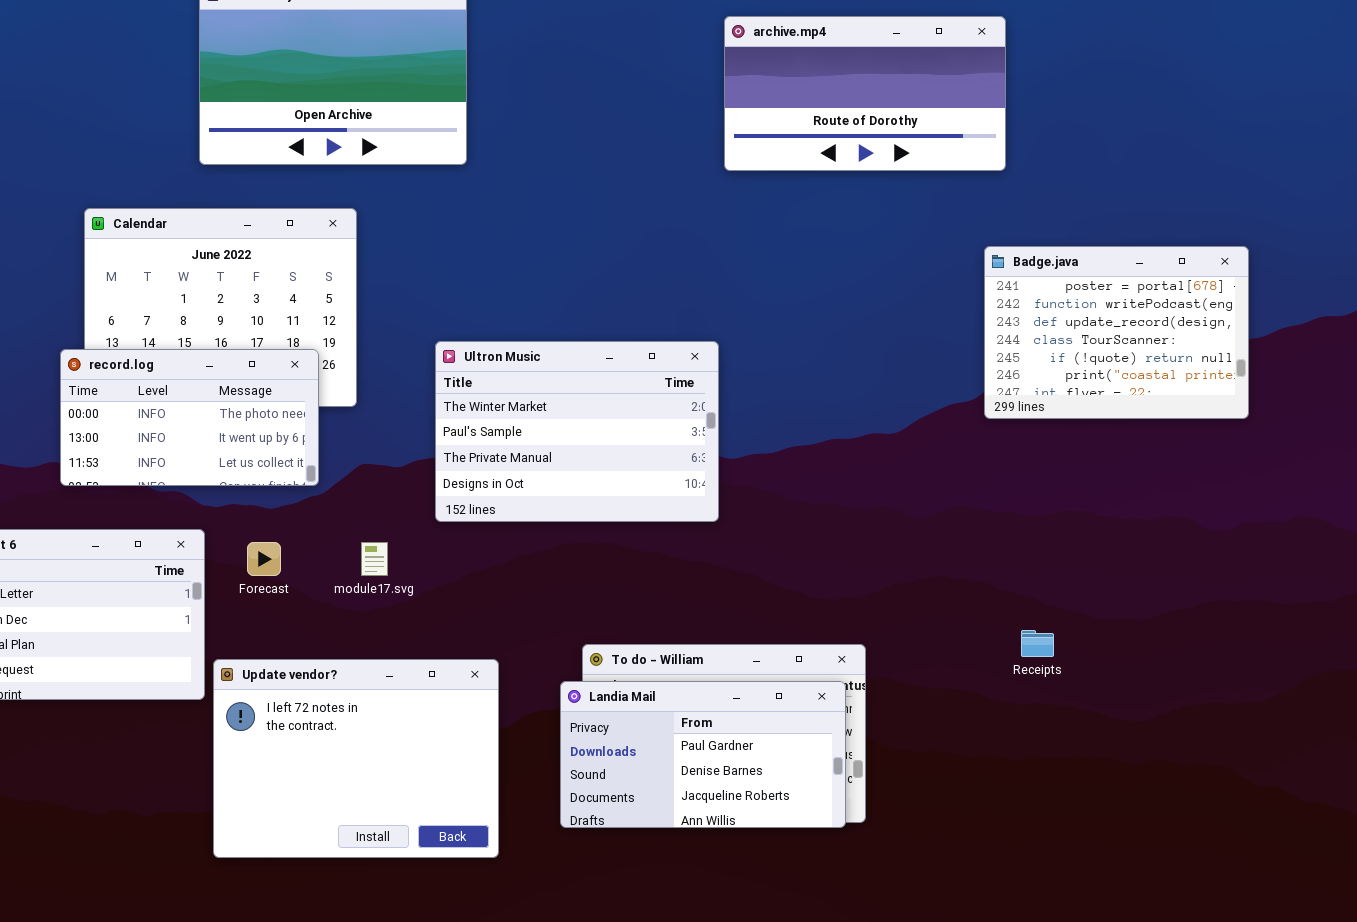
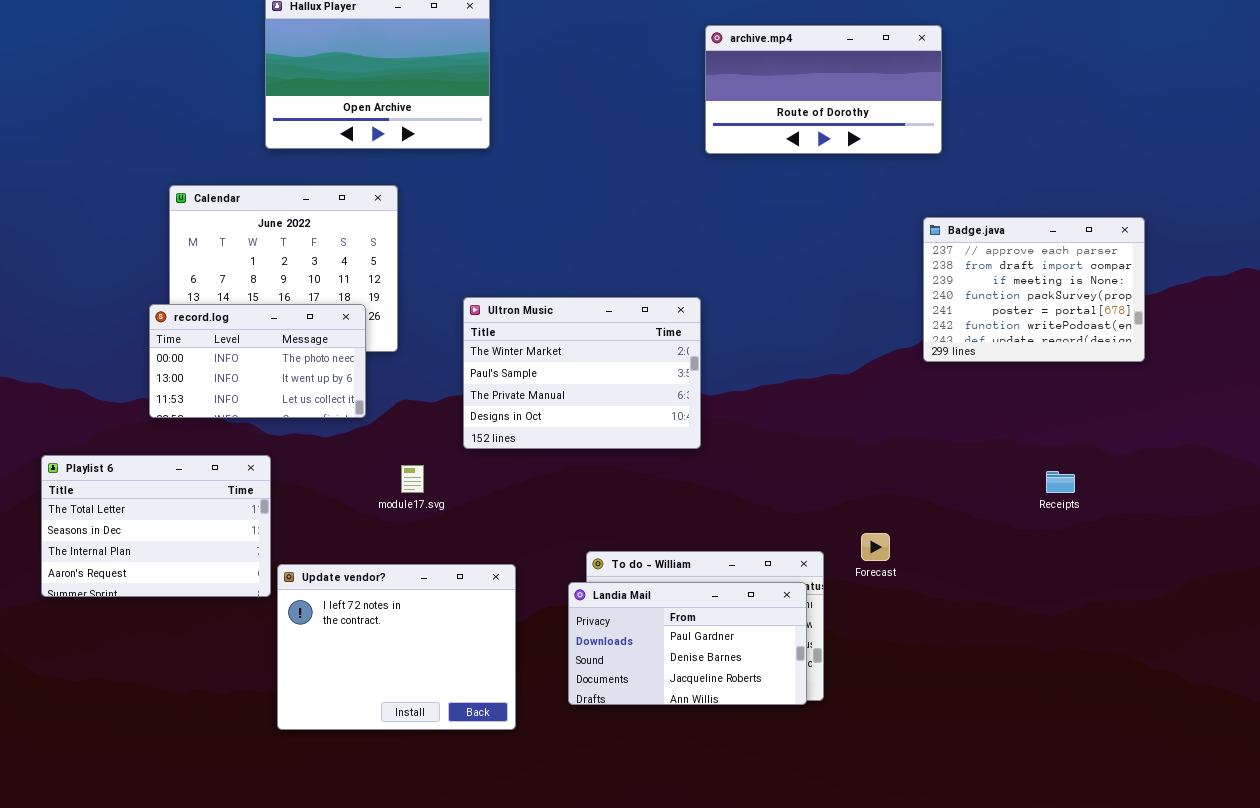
Badge.java: [984,246,1249,419] -> [923,217,1145,362], scrolled up 4 rows
Forecast: [247,542,281,576] -> [861,533,890,561], moved
Receipts: [1021,630,1054,657] -> [1046,471,1075,493], moved

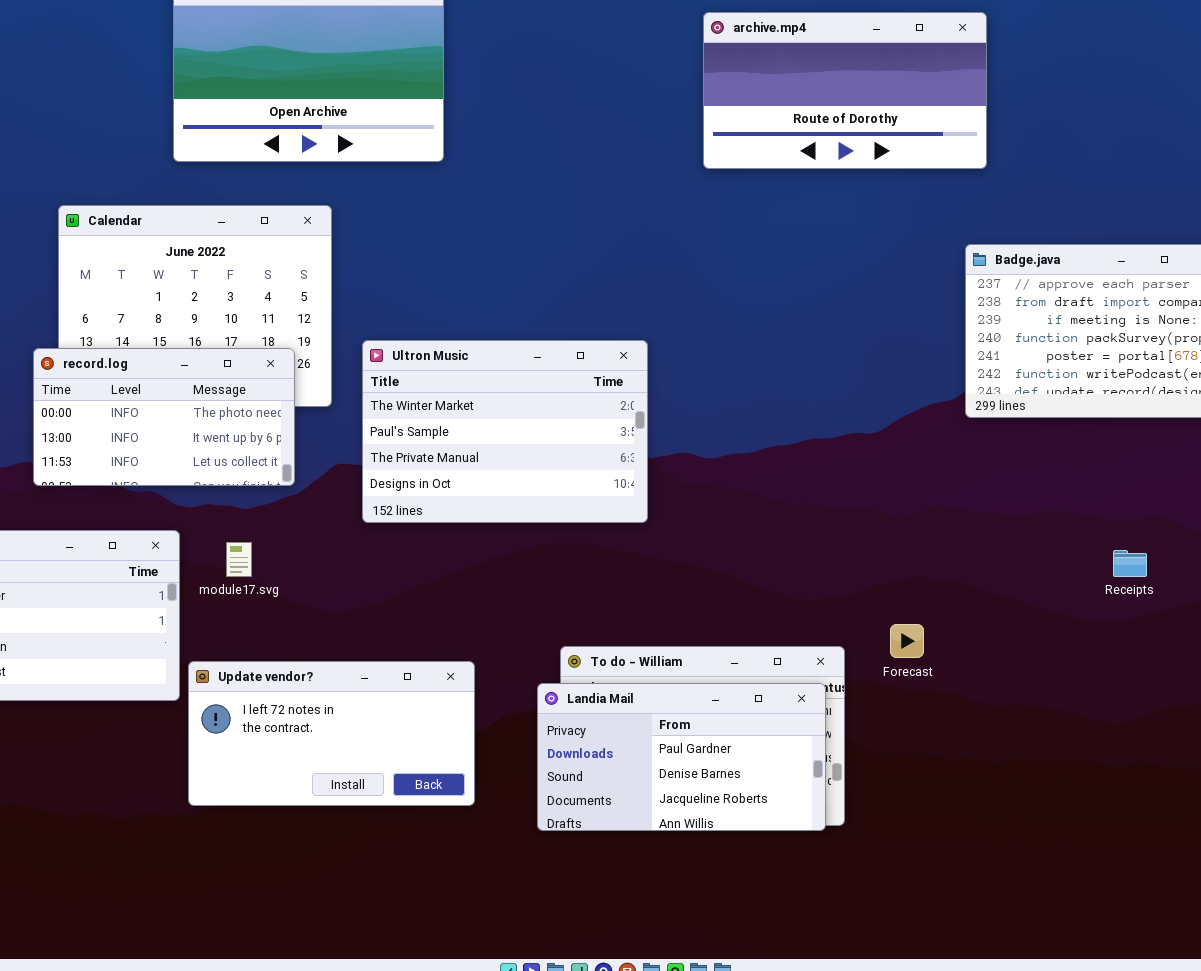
Ultron Music: [463,297,701,449] -> [362,340,648,523], moved
module17.svg: [401,465,424,493] -> [226,542,252,577], moved
Update vendor?: [277,564,516,730] -> [188,661,475,806], resized

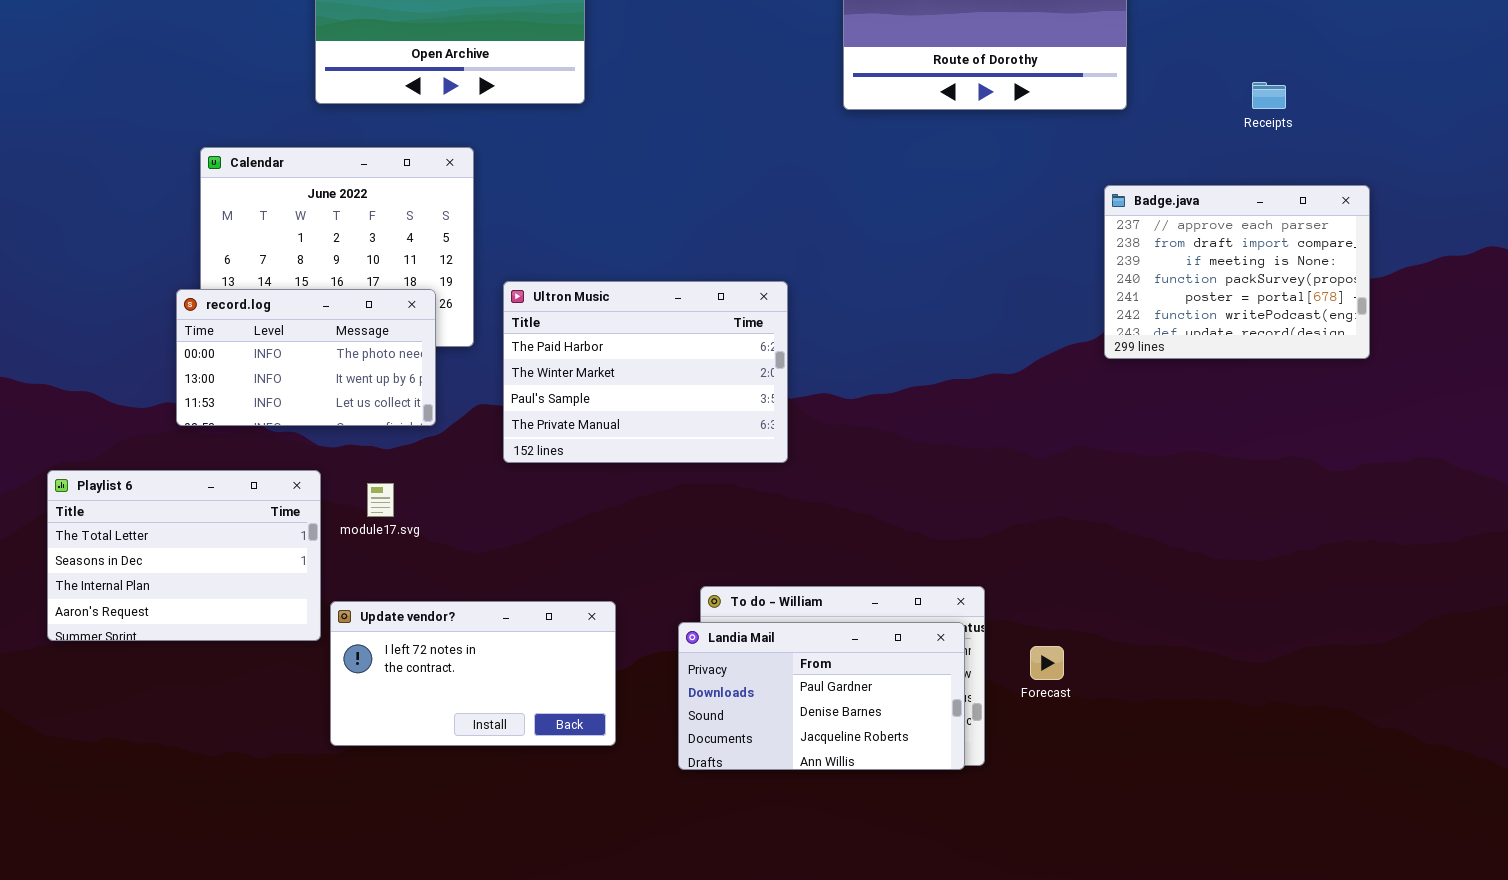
Ultron Music: [362,340,648,523] -> [503,281,788,463], scrolled up 1 row
Receipts: [1113,550,1147,577] -> [1252,82,1286,109], moved
Forecast: [890,624,924,658] -> [1030,646,1064,680], moved

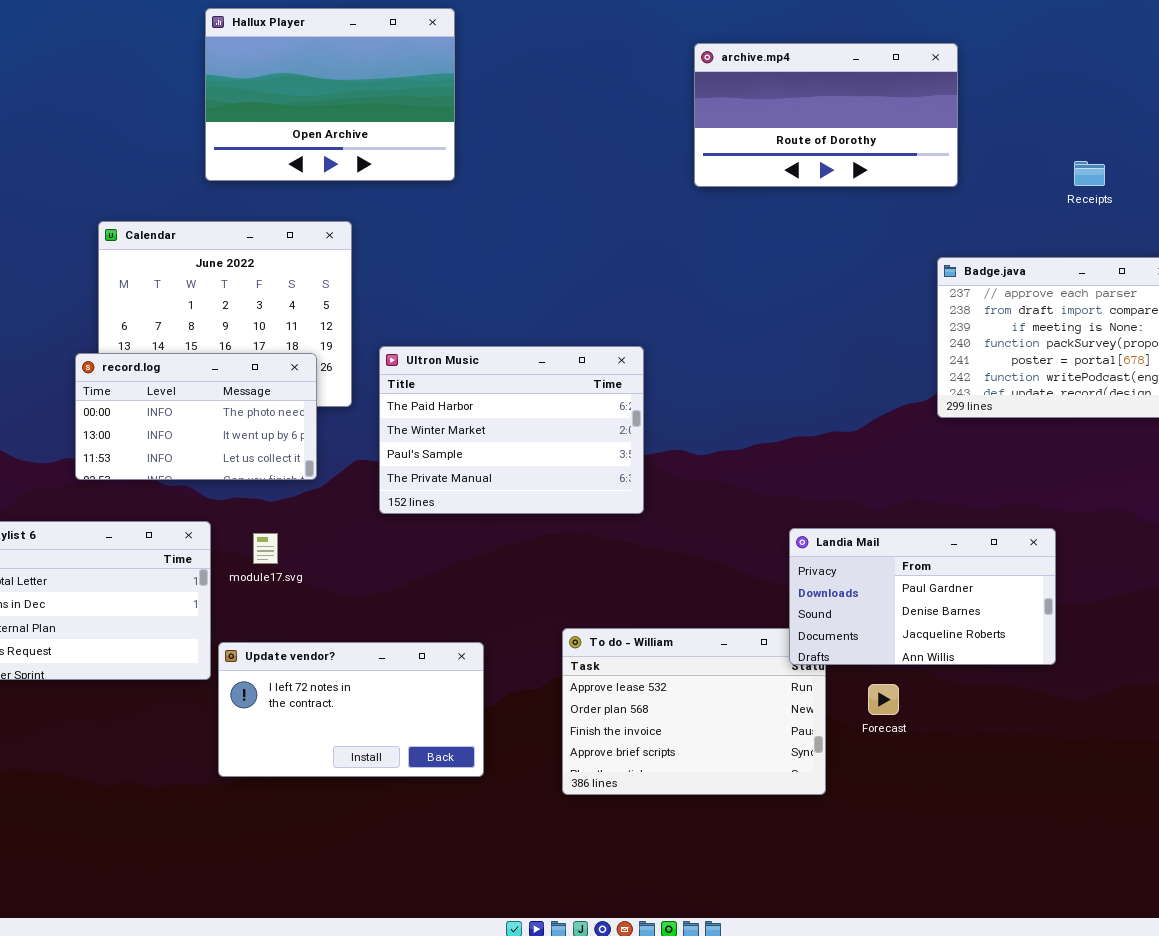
Landia Mail: [678,622,965,770] -> [789,528,1056,665], moved

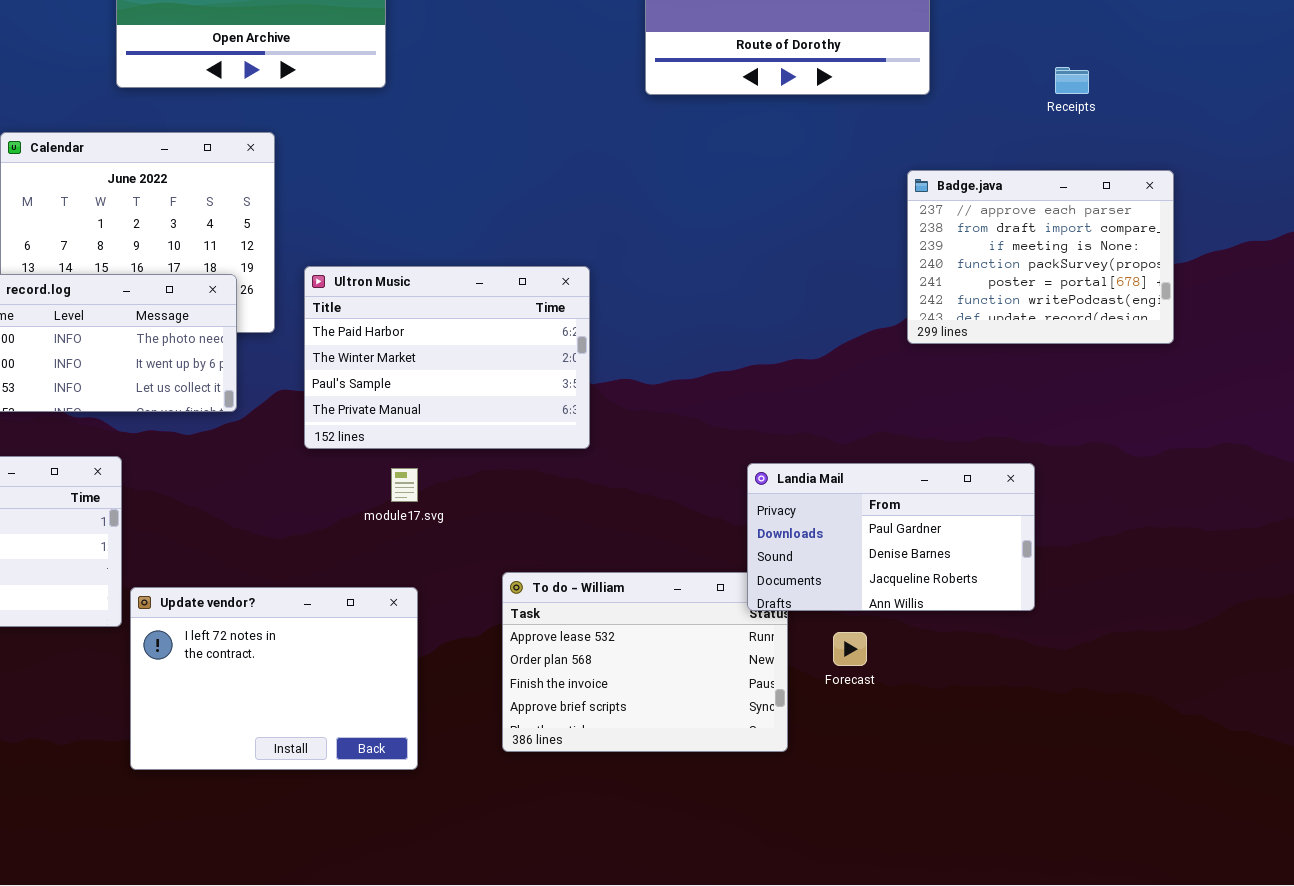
module17.svg: [253,533,278,564] -> [391,468,418,502], moved
Update vendor?: [218,642,484,777] -> [130,587,418,770], resized

